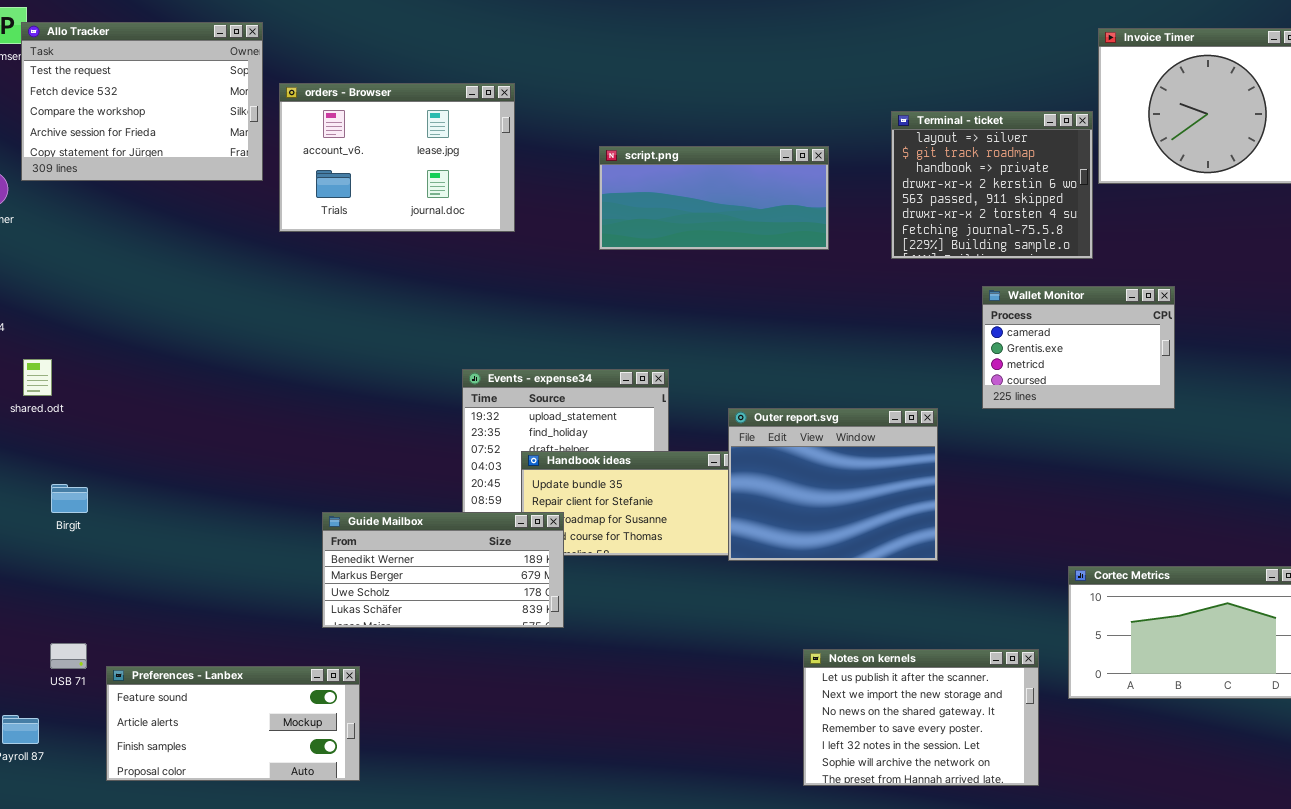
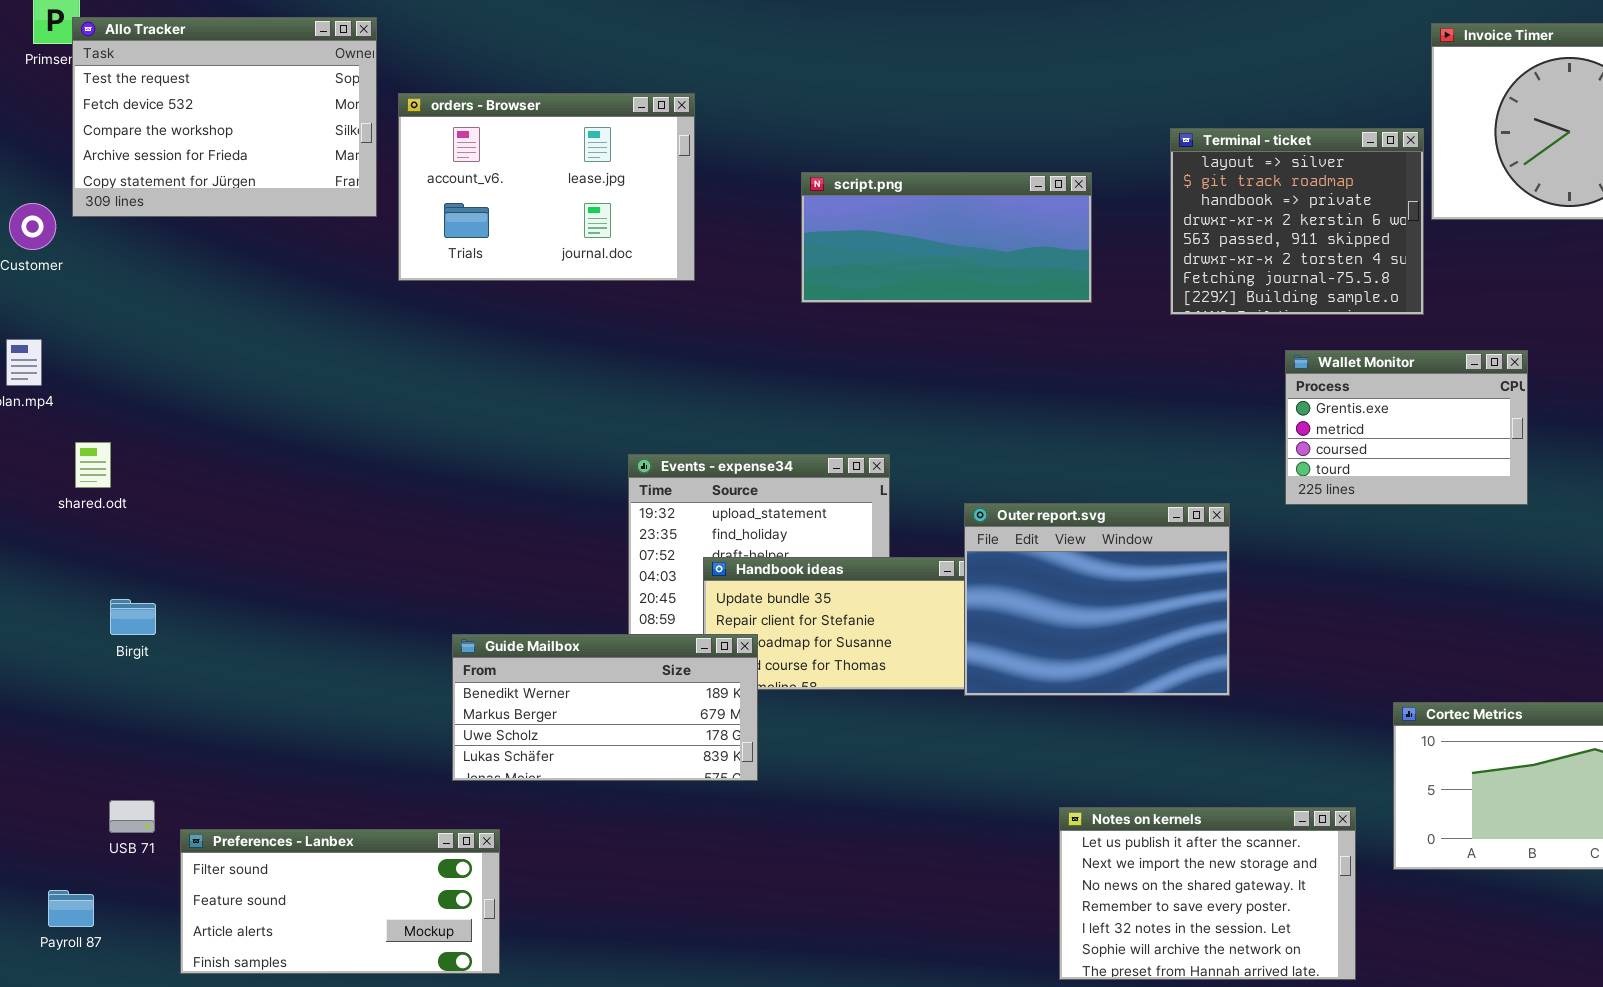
Wallet Monitor: [982,286,1175,409] -> [1285,350,1528,505], scrolled down 1 row
Preferences - Lanbex: [106,666,360,781] -> [180,829,500,974], scrolled up 1 row

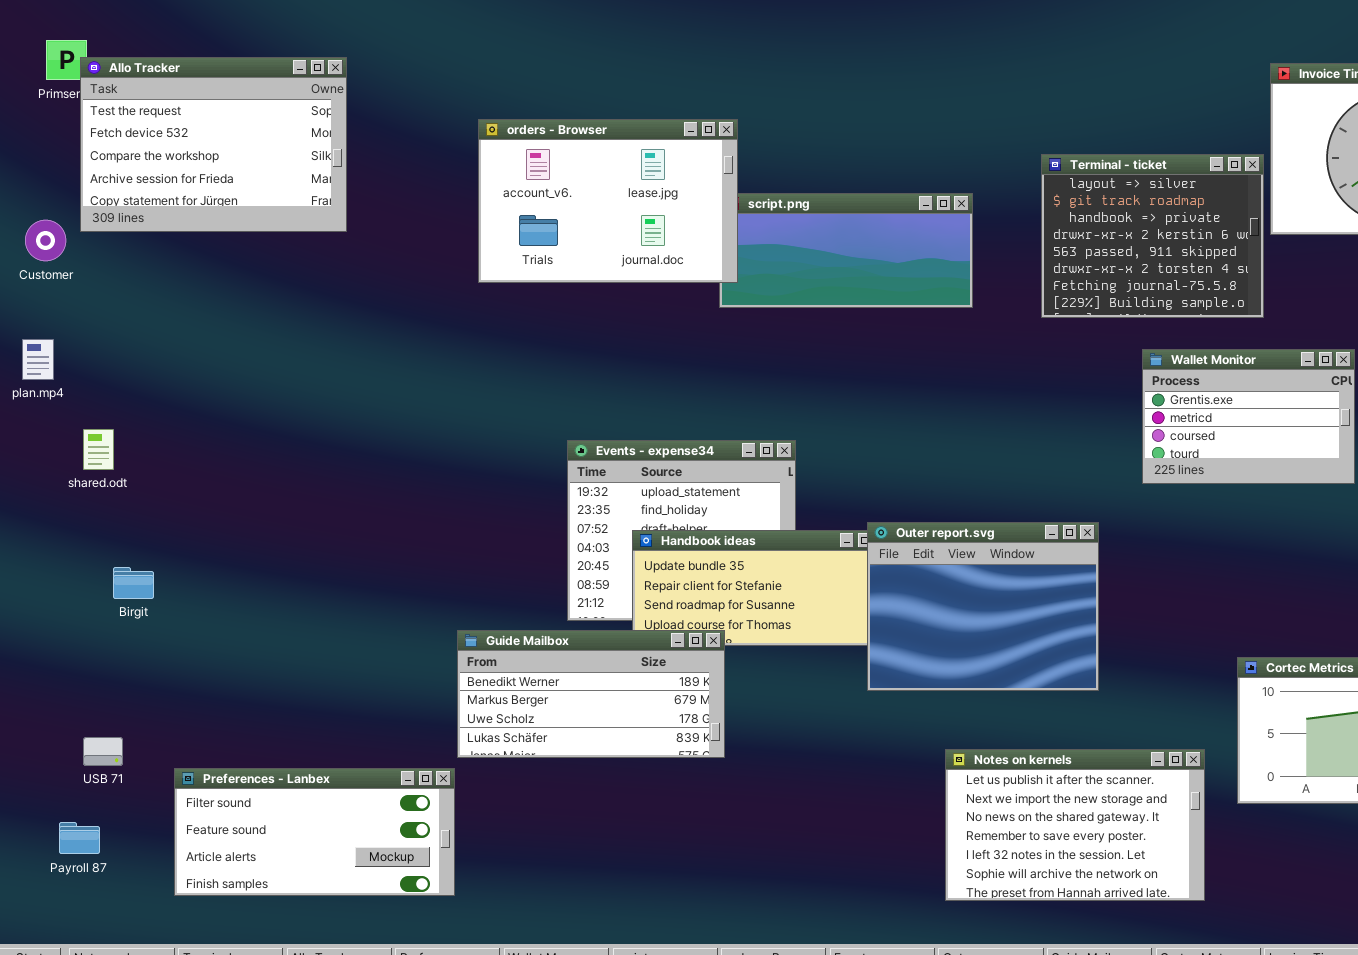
orders - Browser: [398,93,695,281] -> [478,119,738,283], moved
Outer report.svg: [964,503,1230,696] -> [867,522,1099,691], moved
Guide Mailbox: [452,634,758,781] -> [457,630,725,758], moved
USB 71: [109,800,155,833] -> [83,737,123,766], moved

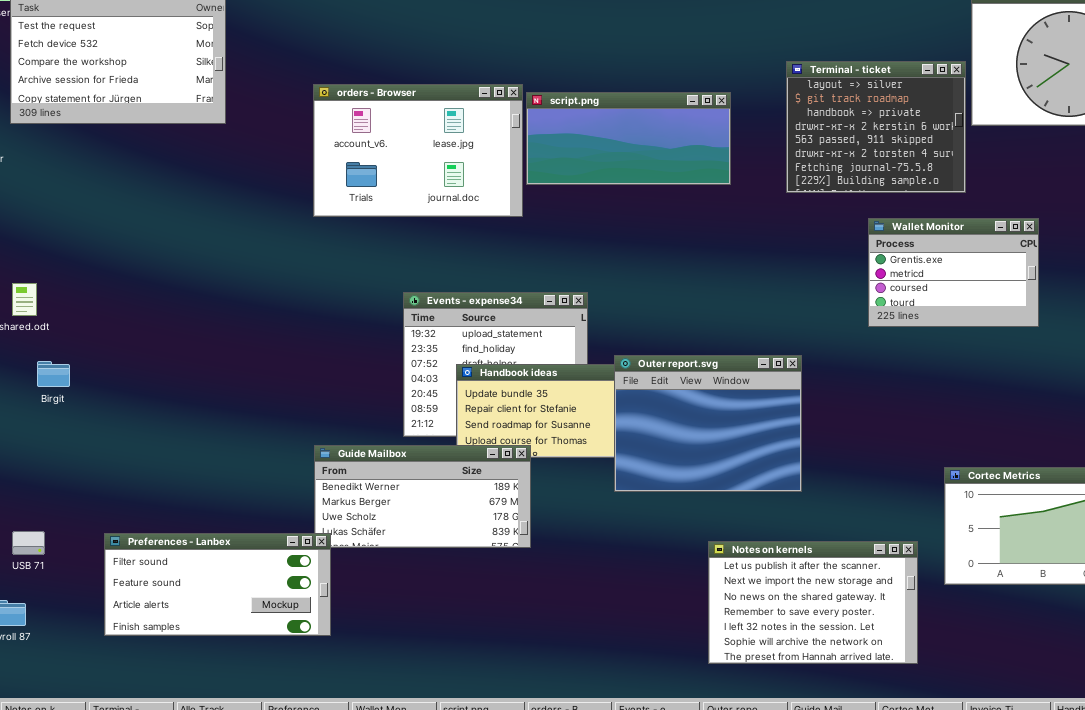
orders - Browser: [478,119,738,283] -> [313,84,523,217], moved
Outer report.svg: [867,522,1099,691] -> [614,355,802,492], moved
Birgit: [113,567,154,599] -> [37,361,70,387], moved
Preferences - Lanbex: [174,768,455,896] -> [104,533,331,636], moved

